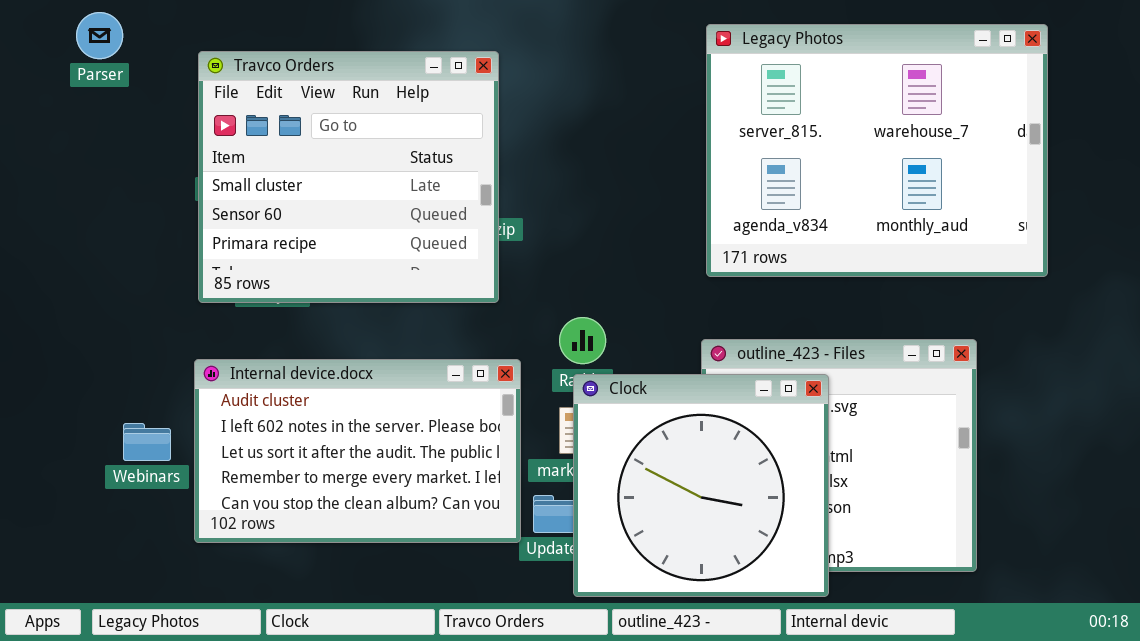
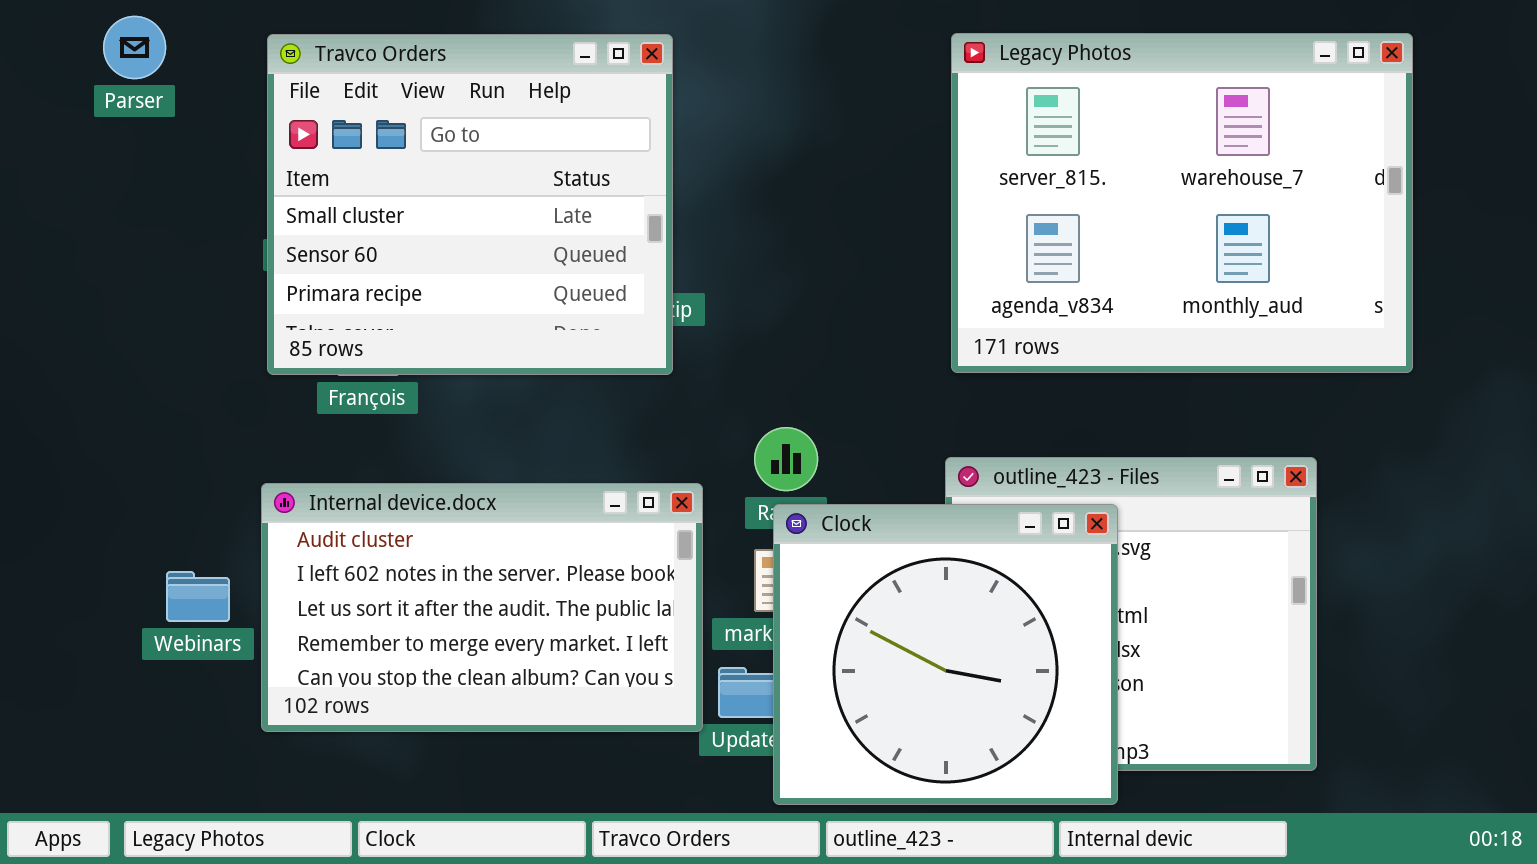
Travco Orders: [198,51,499,303] -> [267,34,673,375], moved

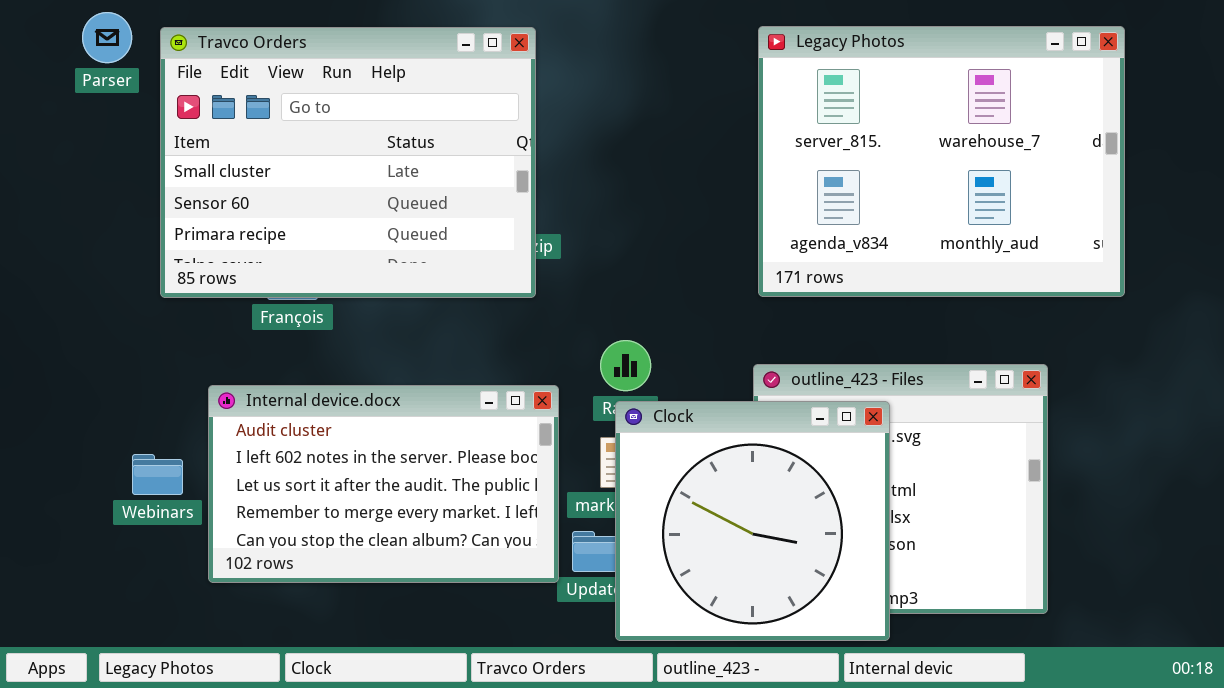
Travco Orders: [267,34,673,375] -> [160,27,536,298], resized

